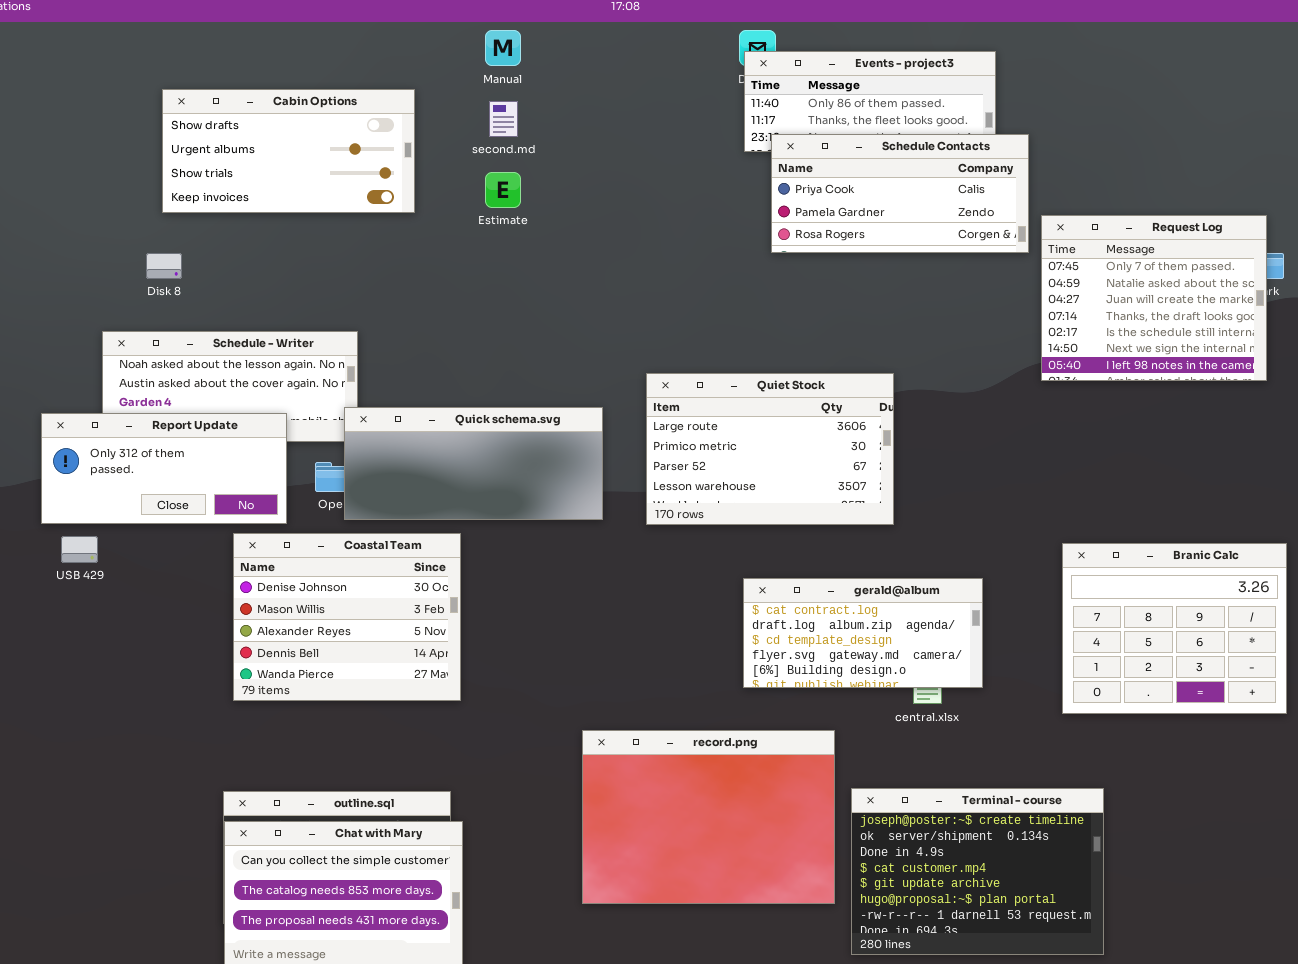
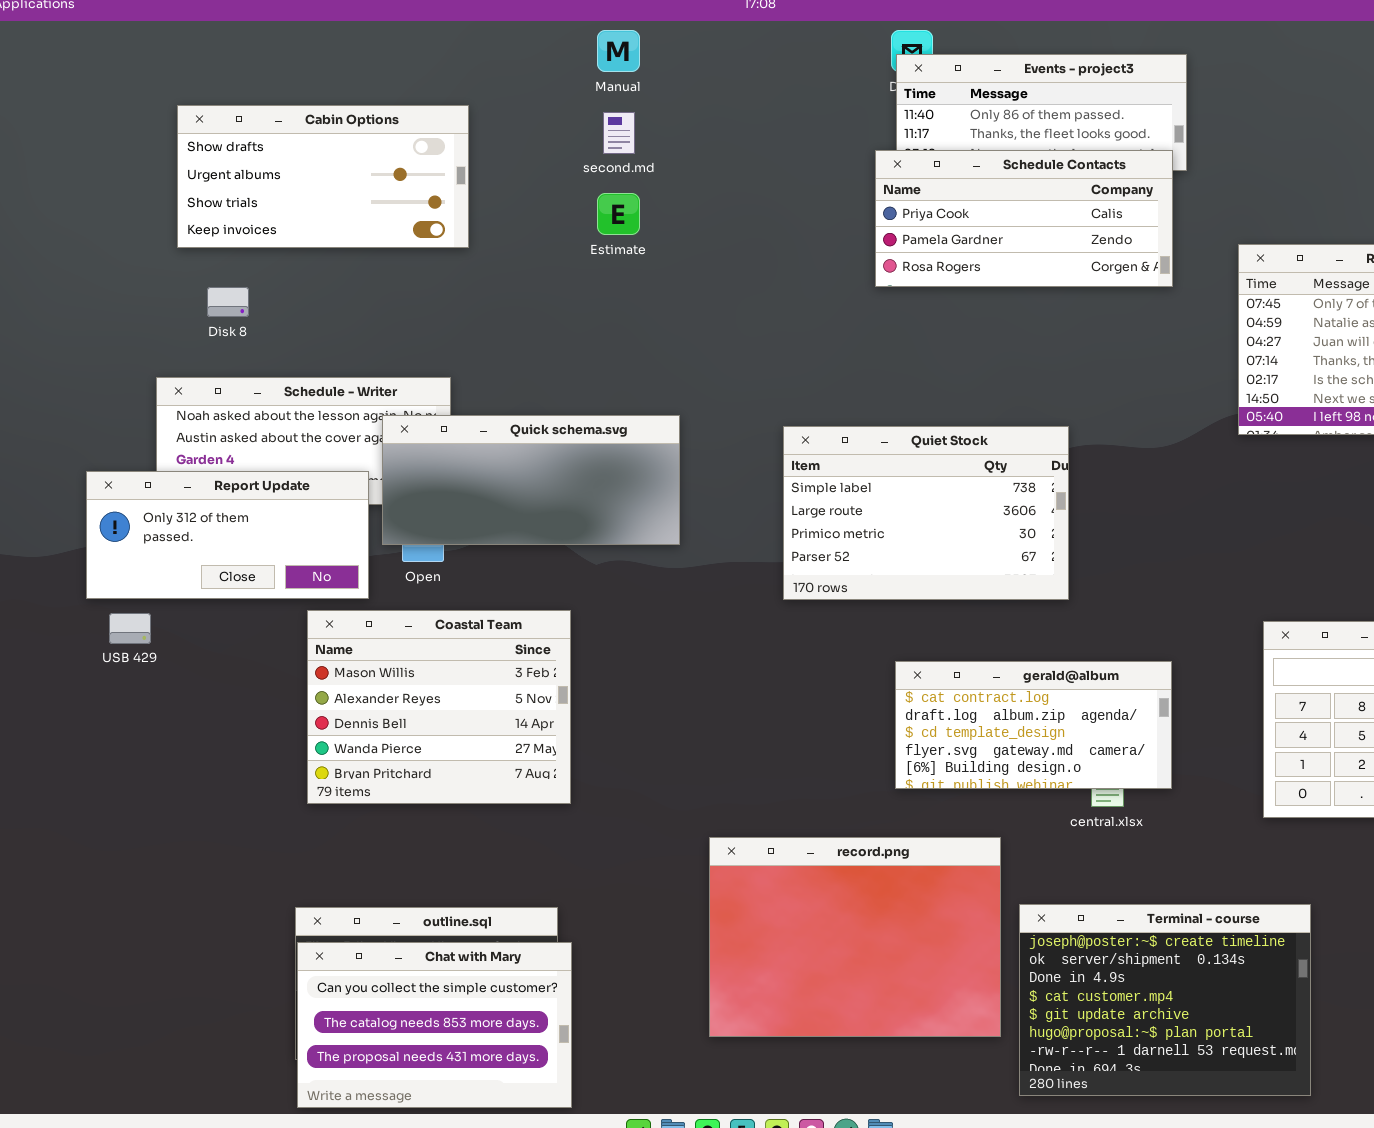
Cabin Options: [162,89,415,213] -> [177,105,469,248], moved
Schedule Contacts: [771,134,1029,253] -> [875,150,1173,287], moved
Quiet Stock: [646,373,894,525] -> [783,426,1069,600], scrolled up 1 row
Quick schema.svg: [344,407,603,520] -> [382,415,680,545], moved
Coastal Team: [233,533,461,701] -> [307,610,571,804], scrolled down 1 row

